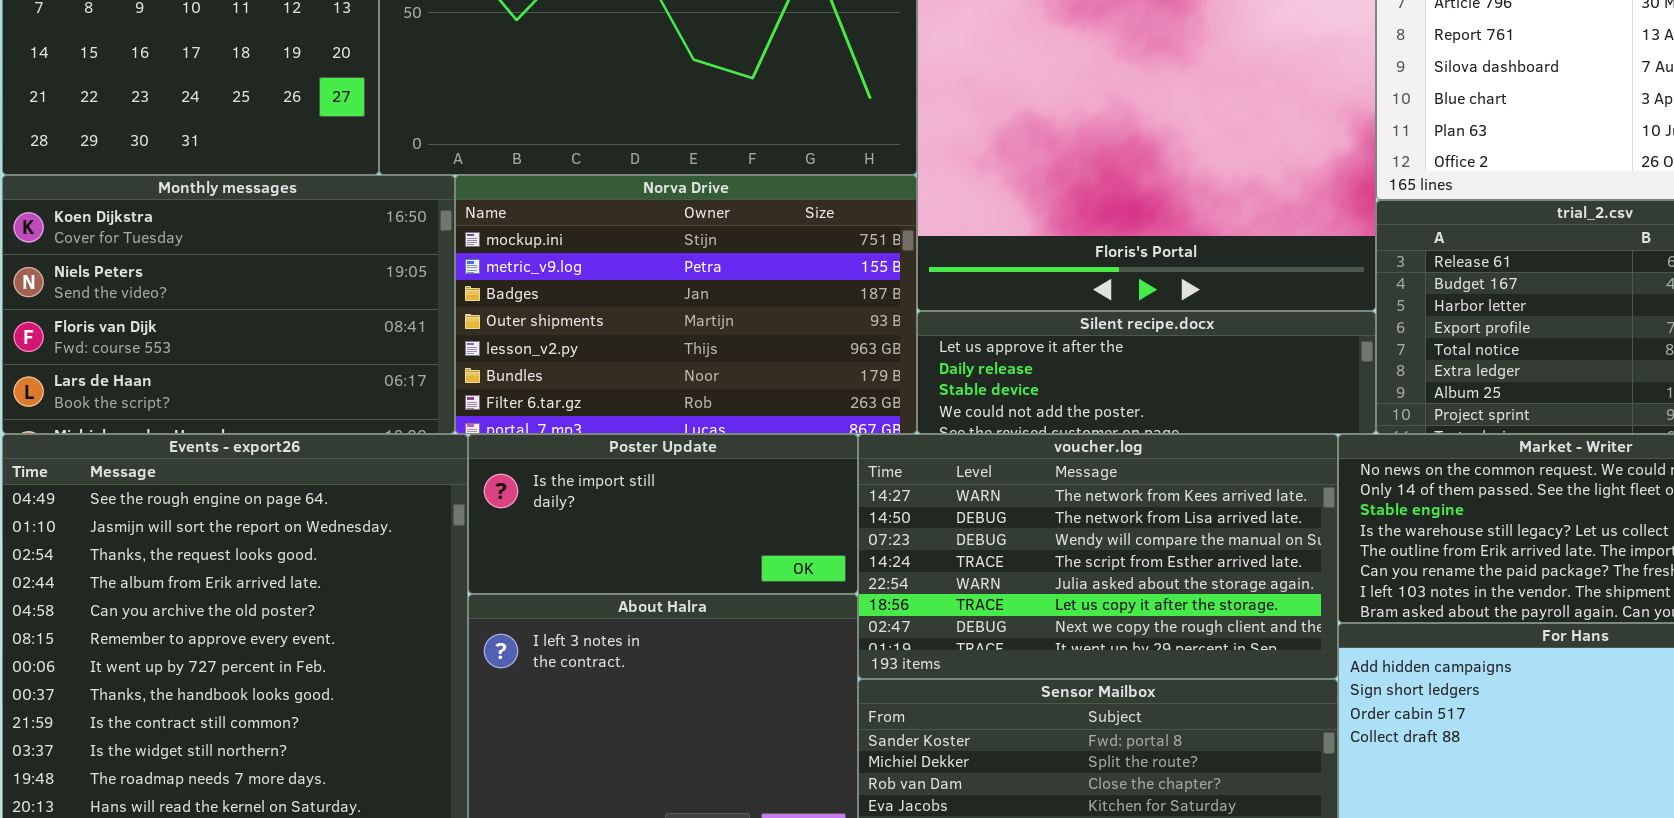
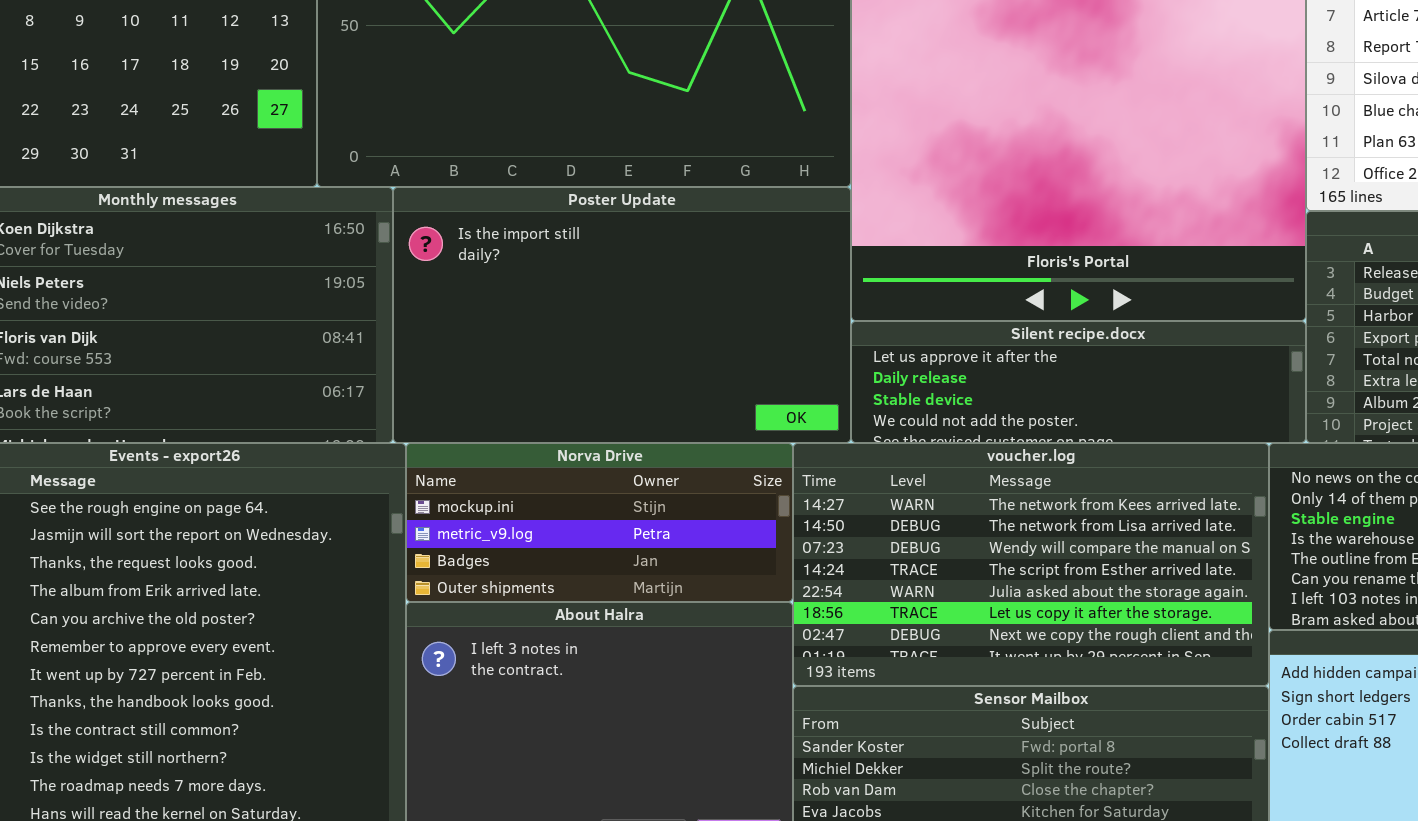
Norva Drive: [455,175,917,434] -> [406,443,793,602], moved, resized
Poster Update: [468,434,858,594] -> [393,187,851,443], moved, resized

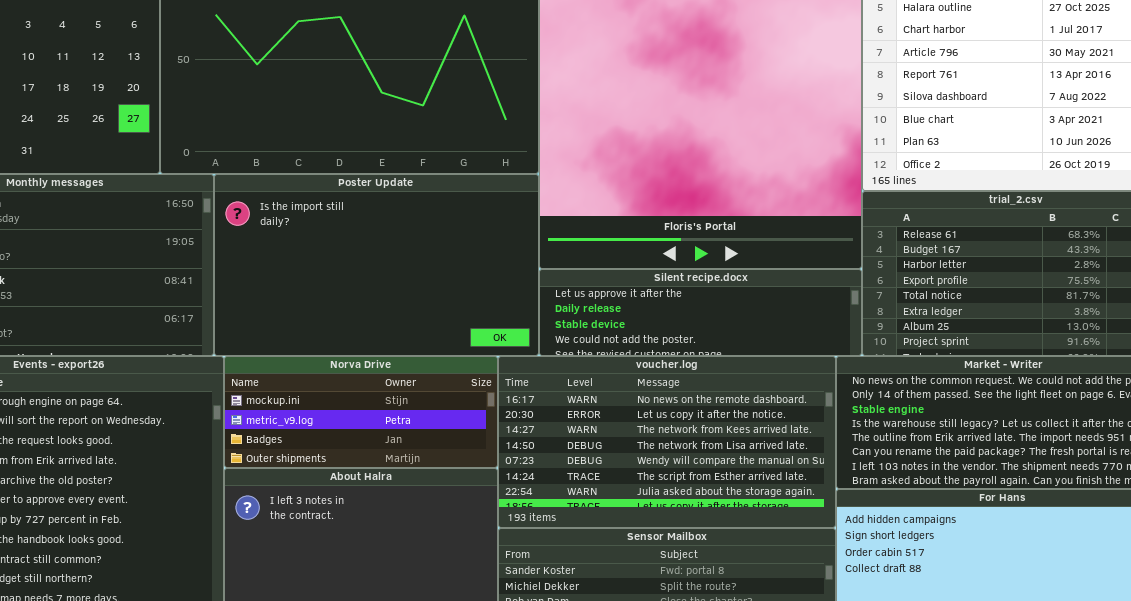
voucher.log: [793,443,1269,686] -> [498,356,836,528], scrolled up 2 rows

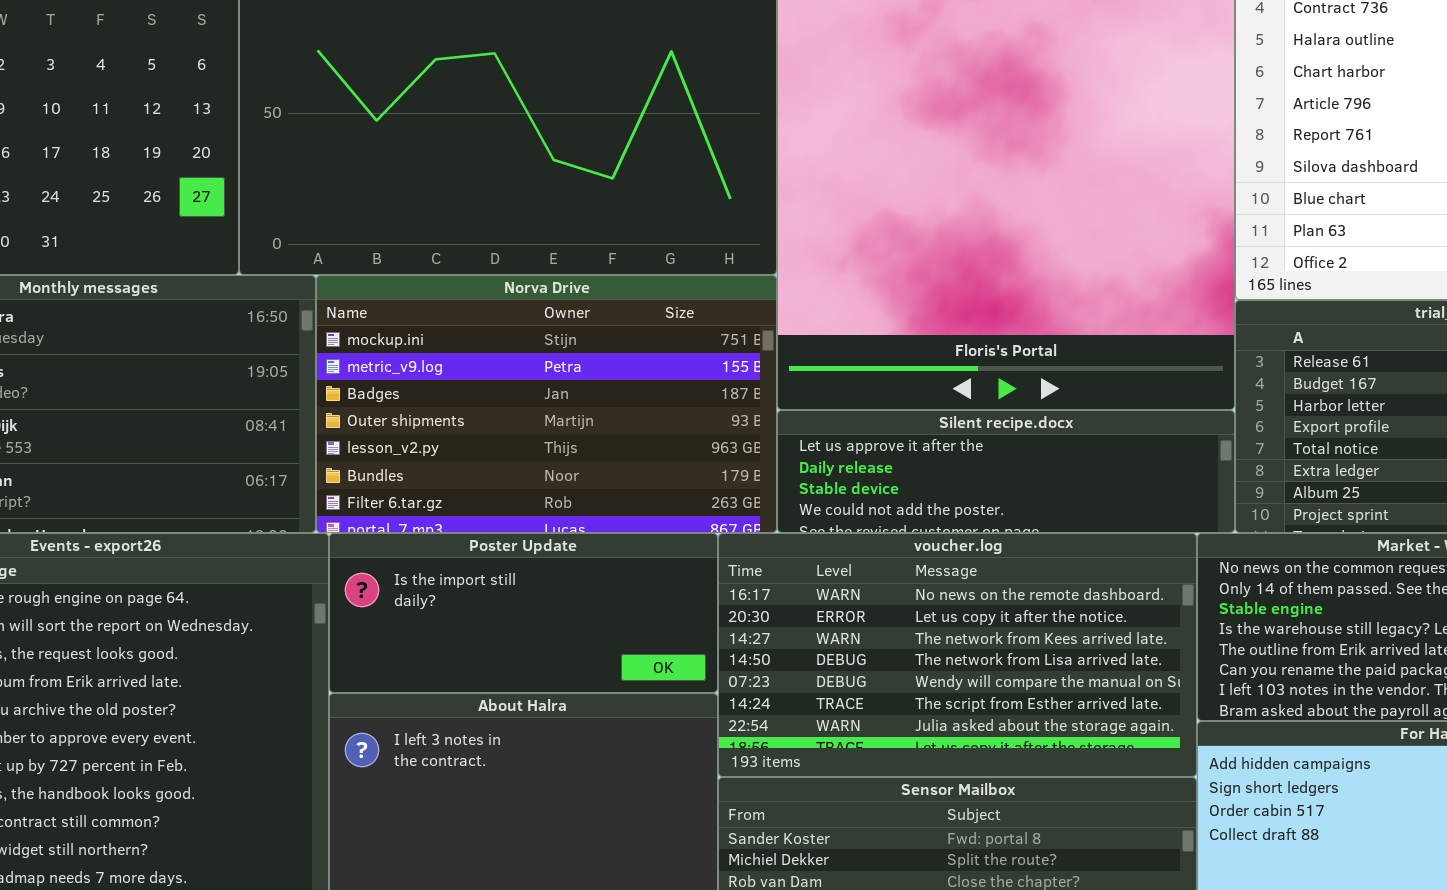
Poster Update: [214,174,539,356] -> [329,533,718,693], moved, resized
Norva Drive: [224,356,498,468] -> [316,275,777,533], moved, resized

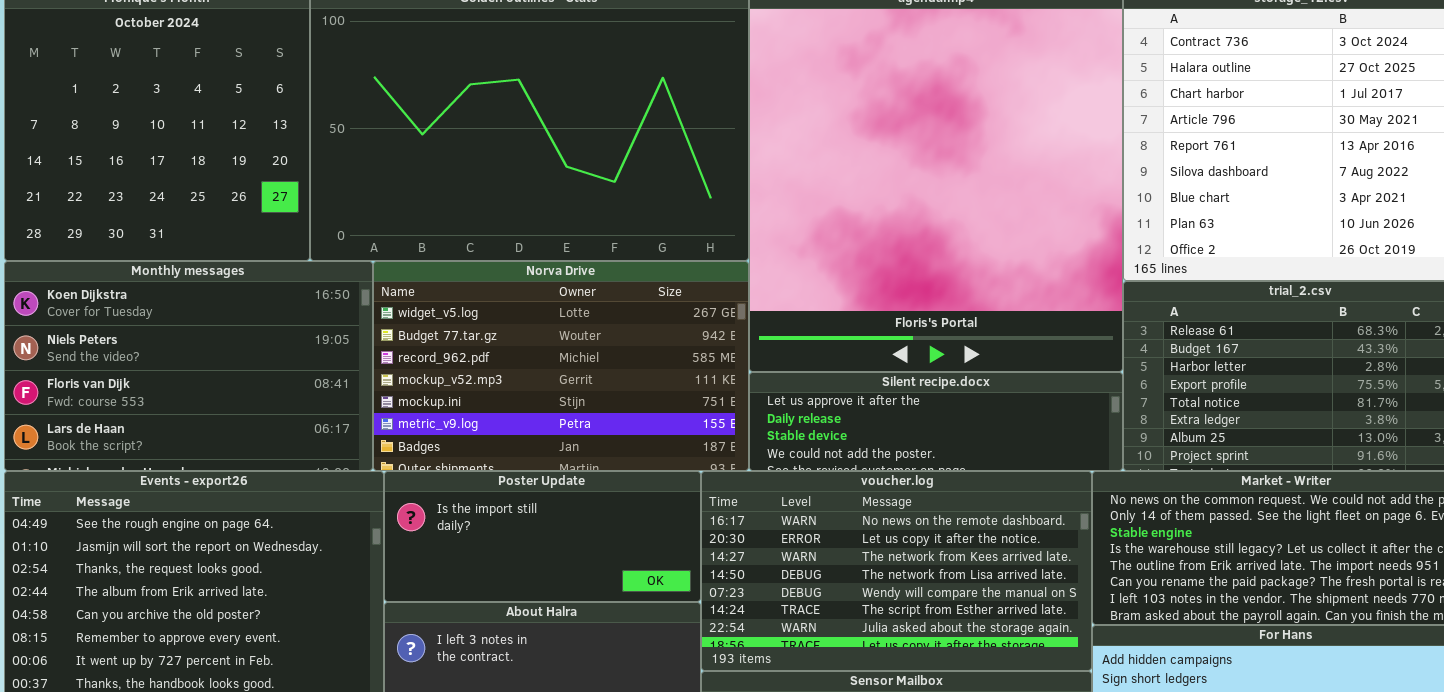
Norva Drive: [316,275,777,533] -> [373,261,749,471], scrolled up 4 rows

